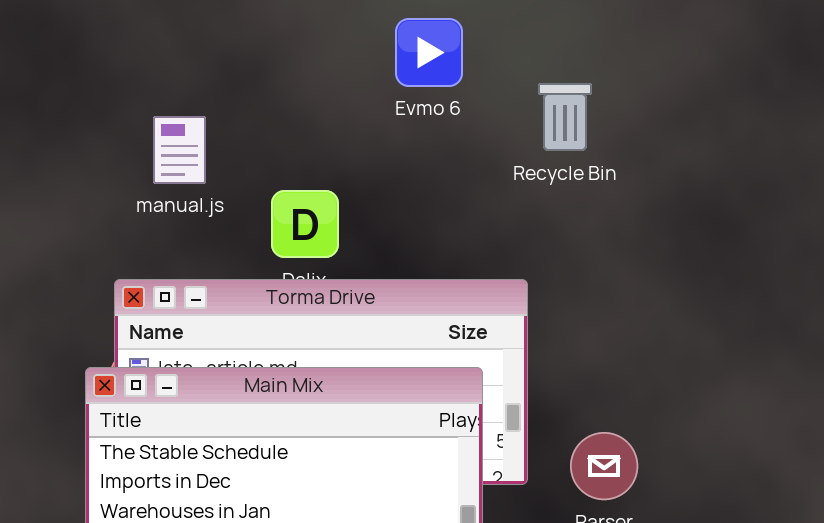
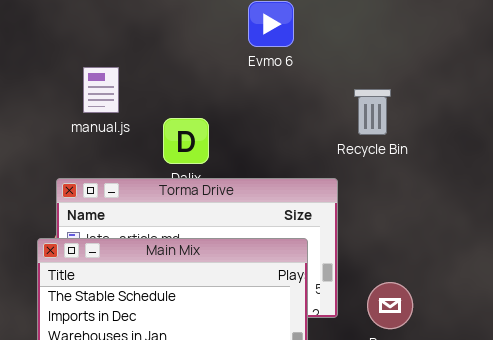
Recycle Bin: [538,83,592,151] -> [354,89,391,135], moved

